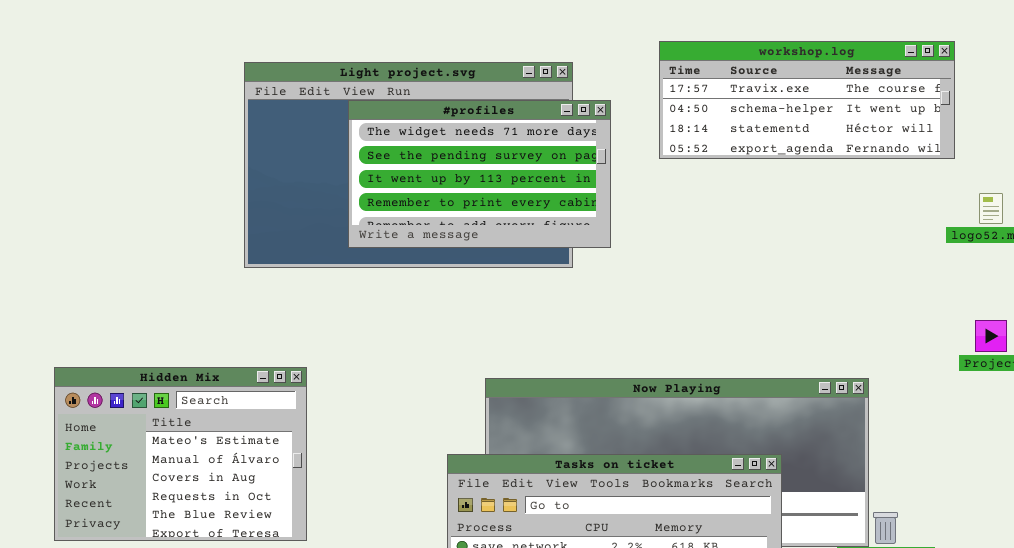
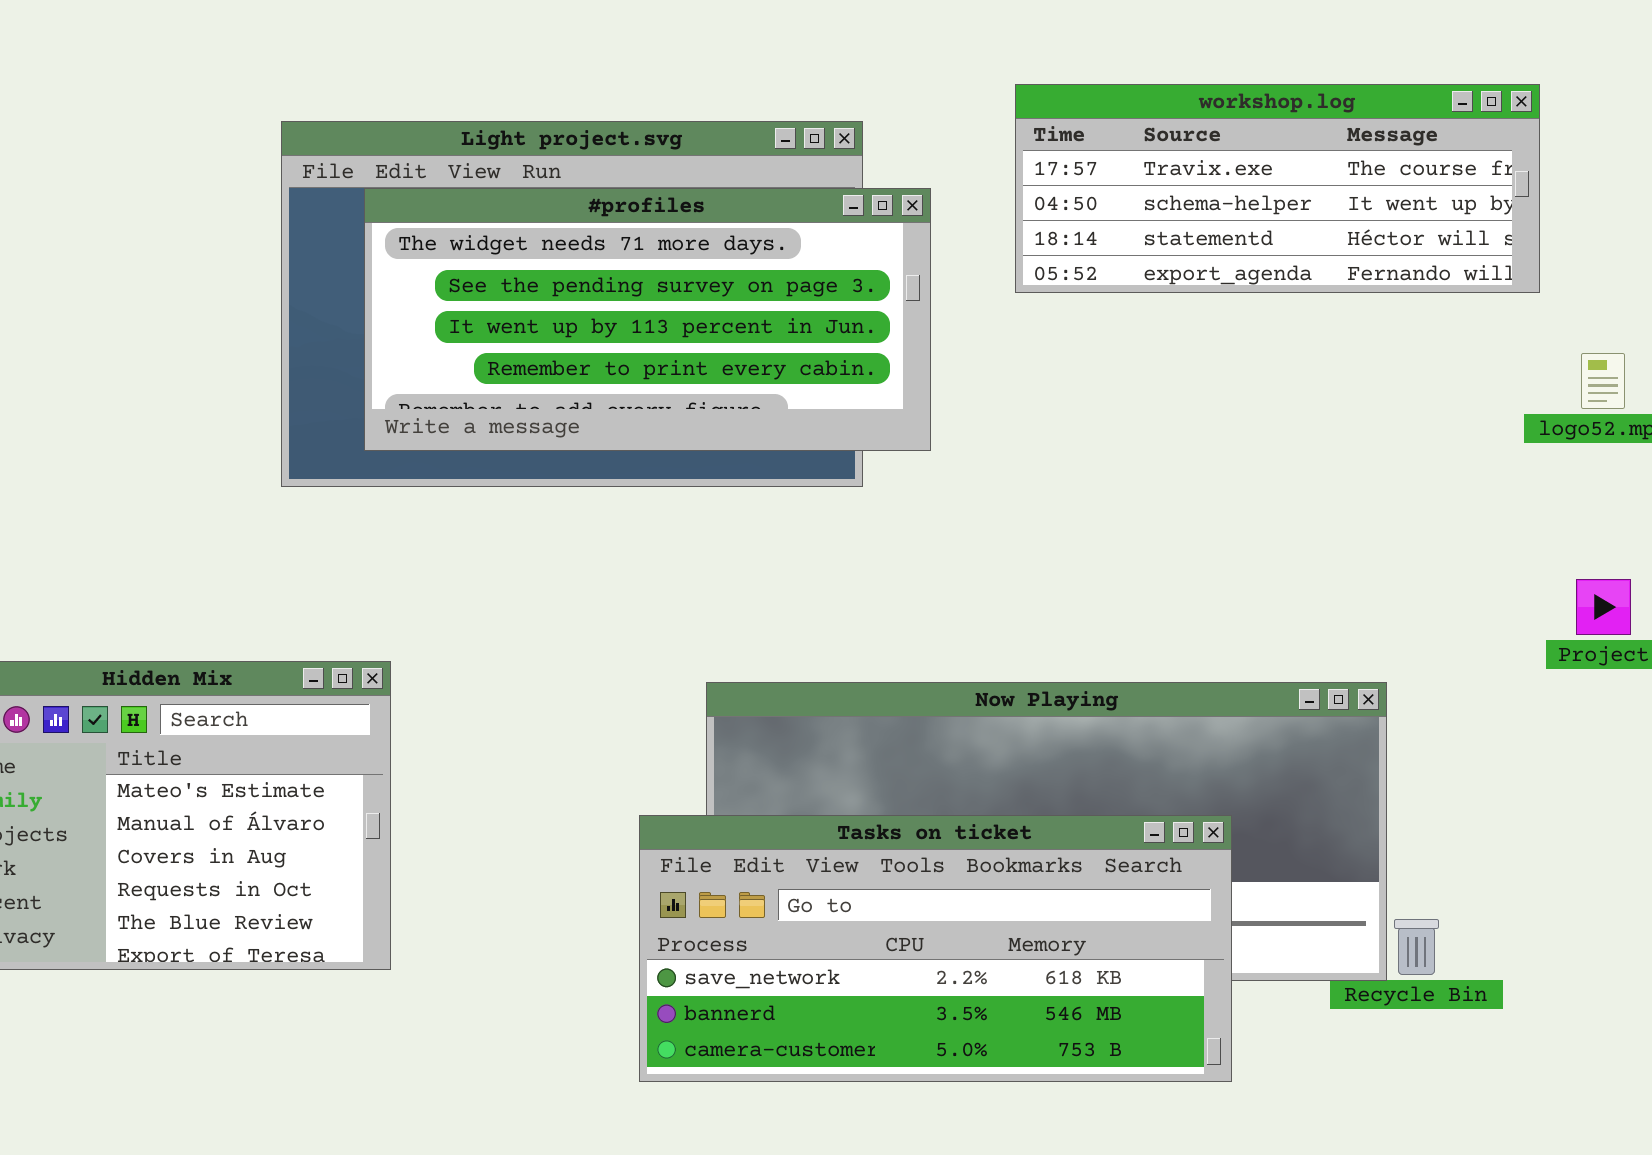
#profiles: [348,100,611,248] -> [364,188,931,451], resized

